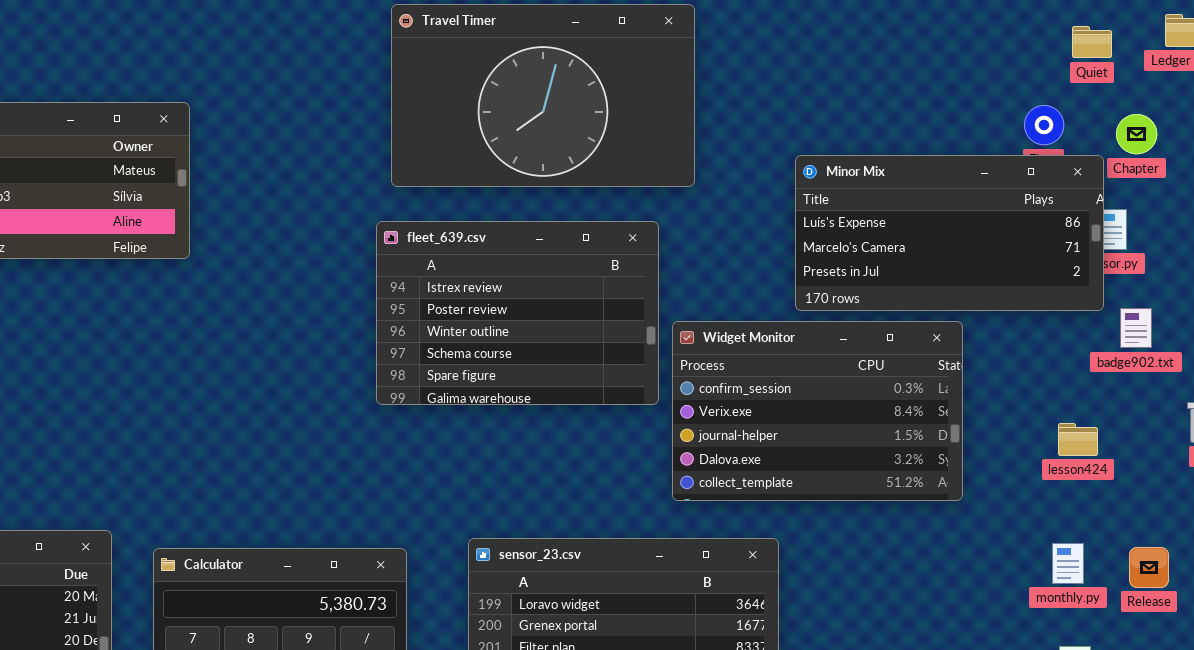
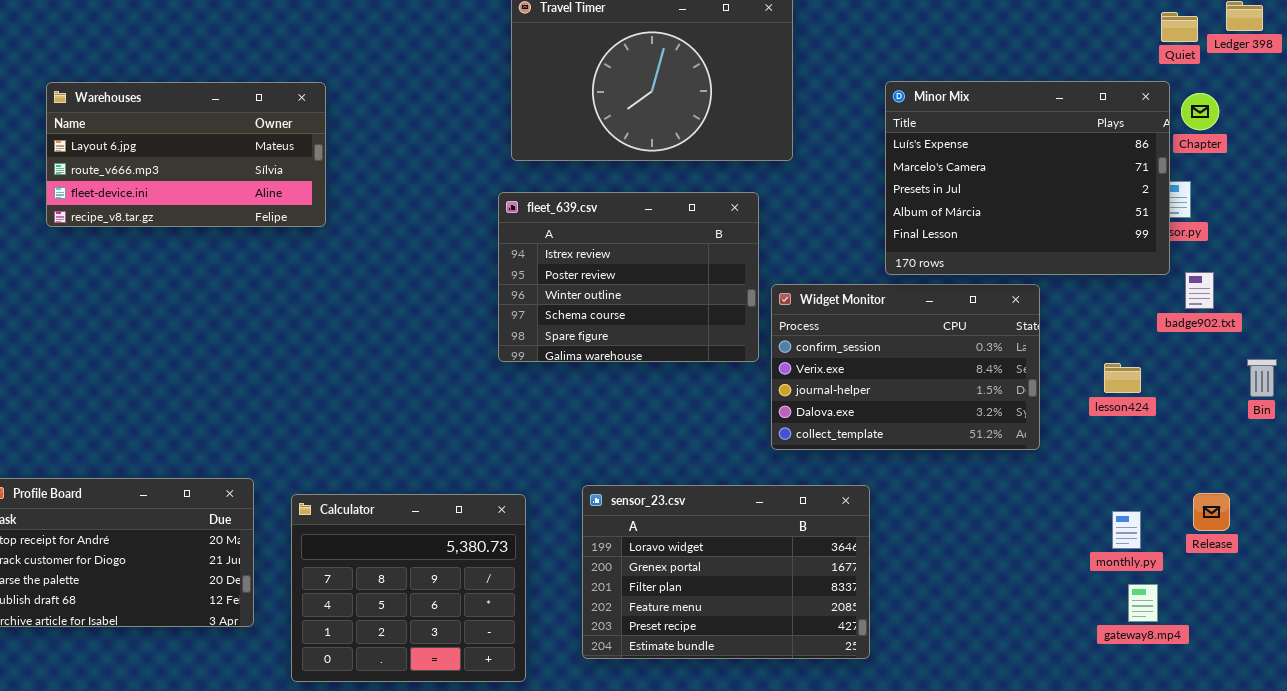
Quiet: [1072,26,1112,58] -> [1161,12,1198,42], moved
Minor Mix: [795,155,1104,311] -> [885,81,1170,275], resized
lesson424: [1058,423,1098,456] -> [1104,363,1141,393], moved
monthly.py: [1052,543,1084,584] -> [1112,511,1141,549], moved

